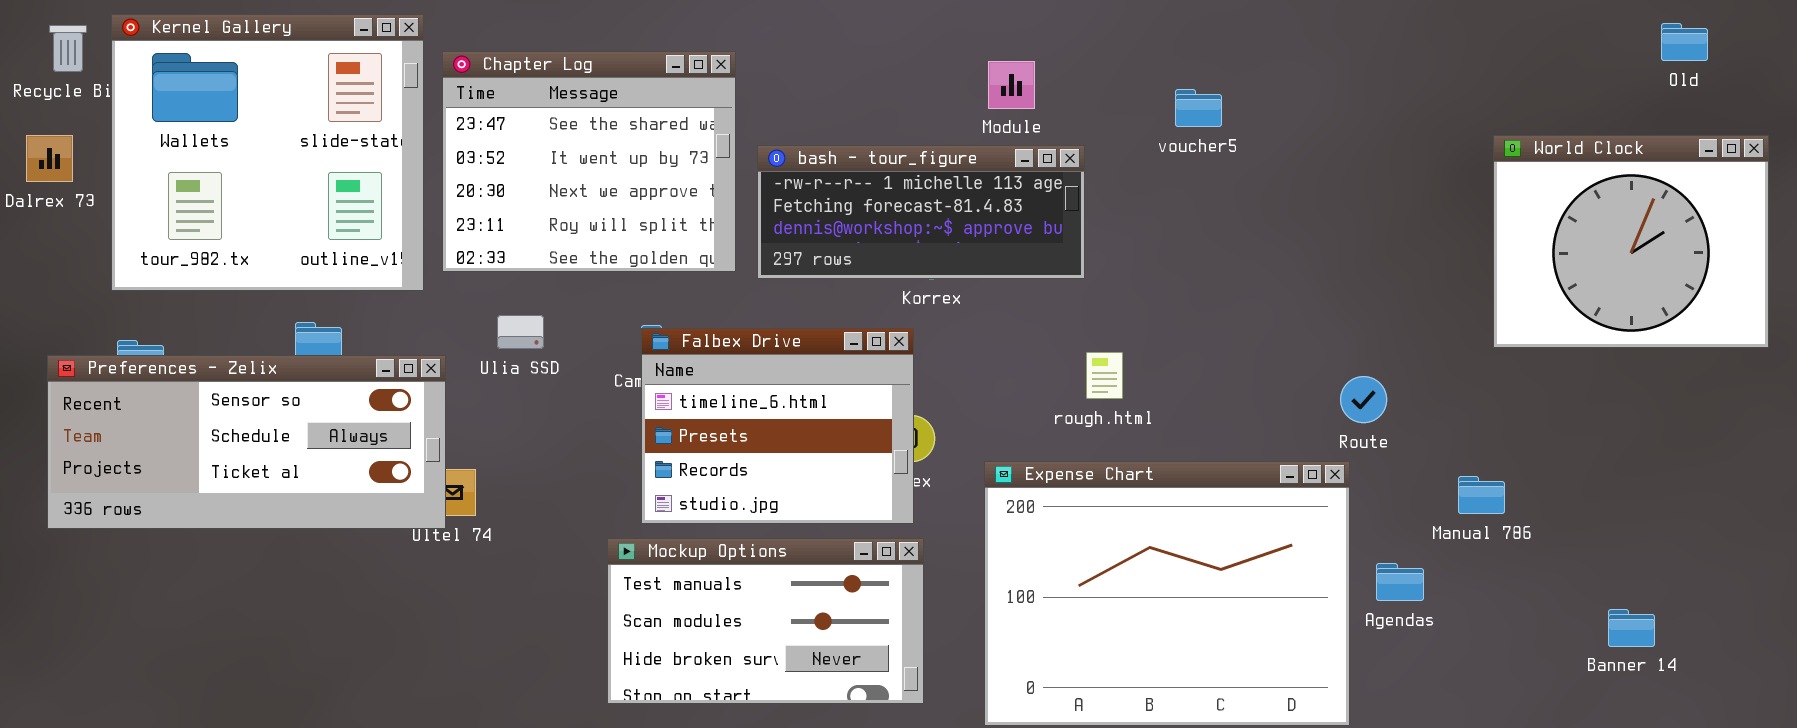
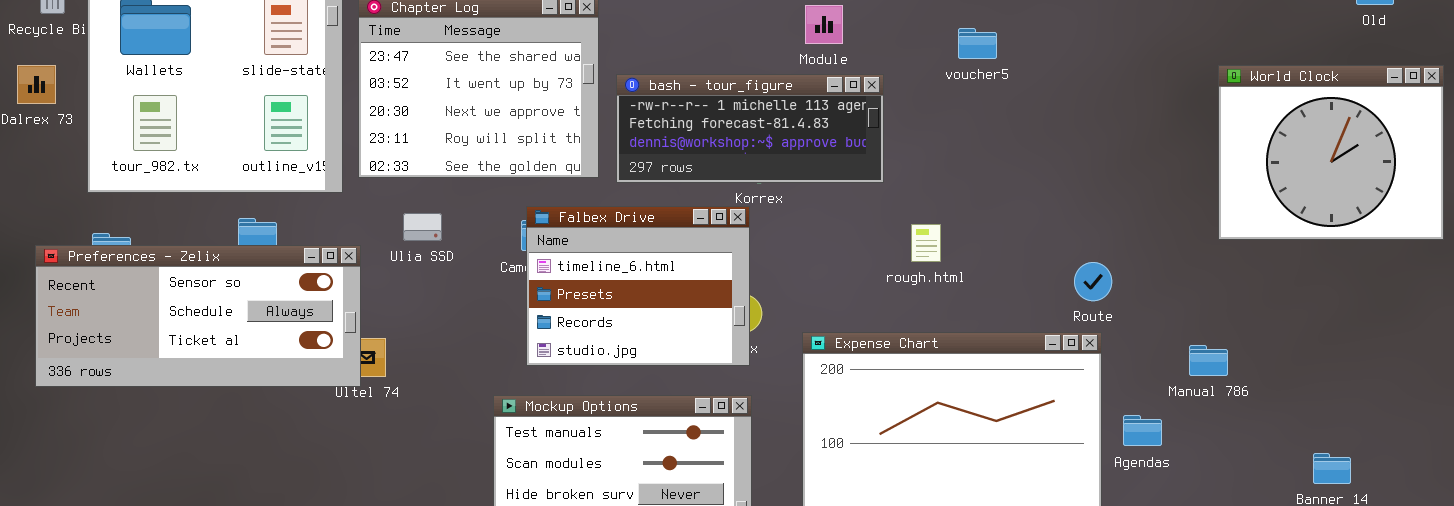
Falbex Drive: [641,328,914,524] -> [526,206,750,366], moved
rough.html: [1086,352,1123,399] -> [911,224,941,262], moved
Route: [1340,376,1387,423] -> [1074,262,1112,301], moved

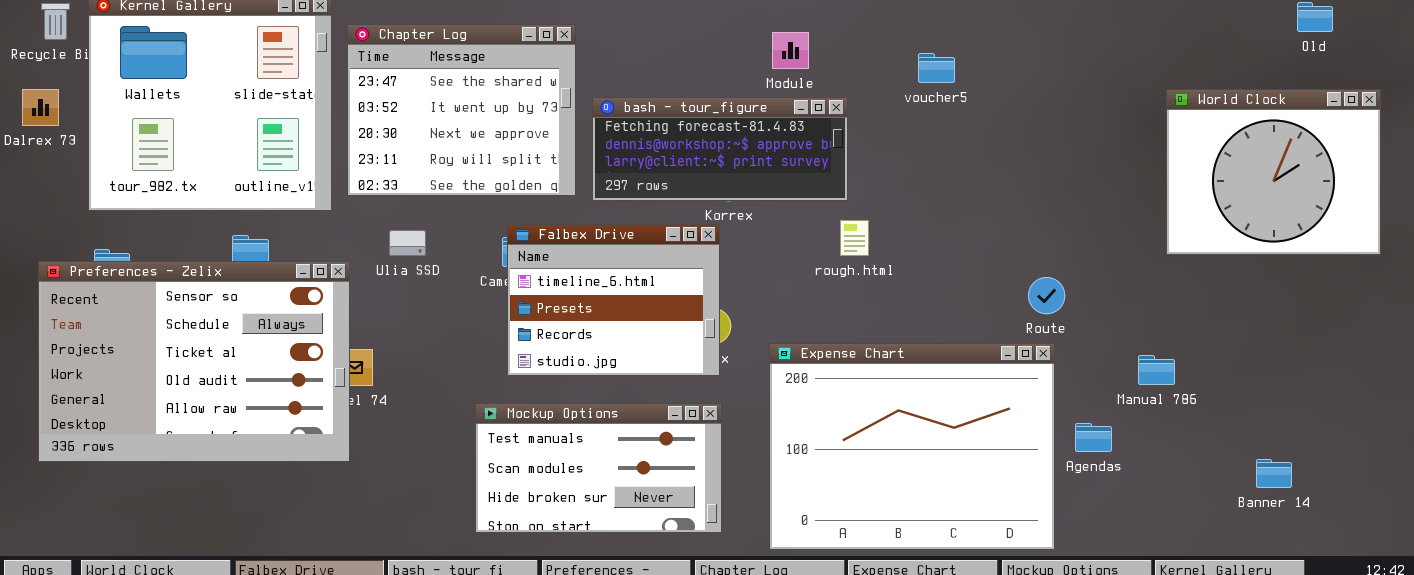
bash - tour_figure: [616,74,884,183] -> [592,97,848,201], scrolled down 1 row
rough.html: [911,224,941,262] -> [840,220,869,256], moved
Preferences - Zelix: [35,245,361,387] -> [38,261,350,462], resized

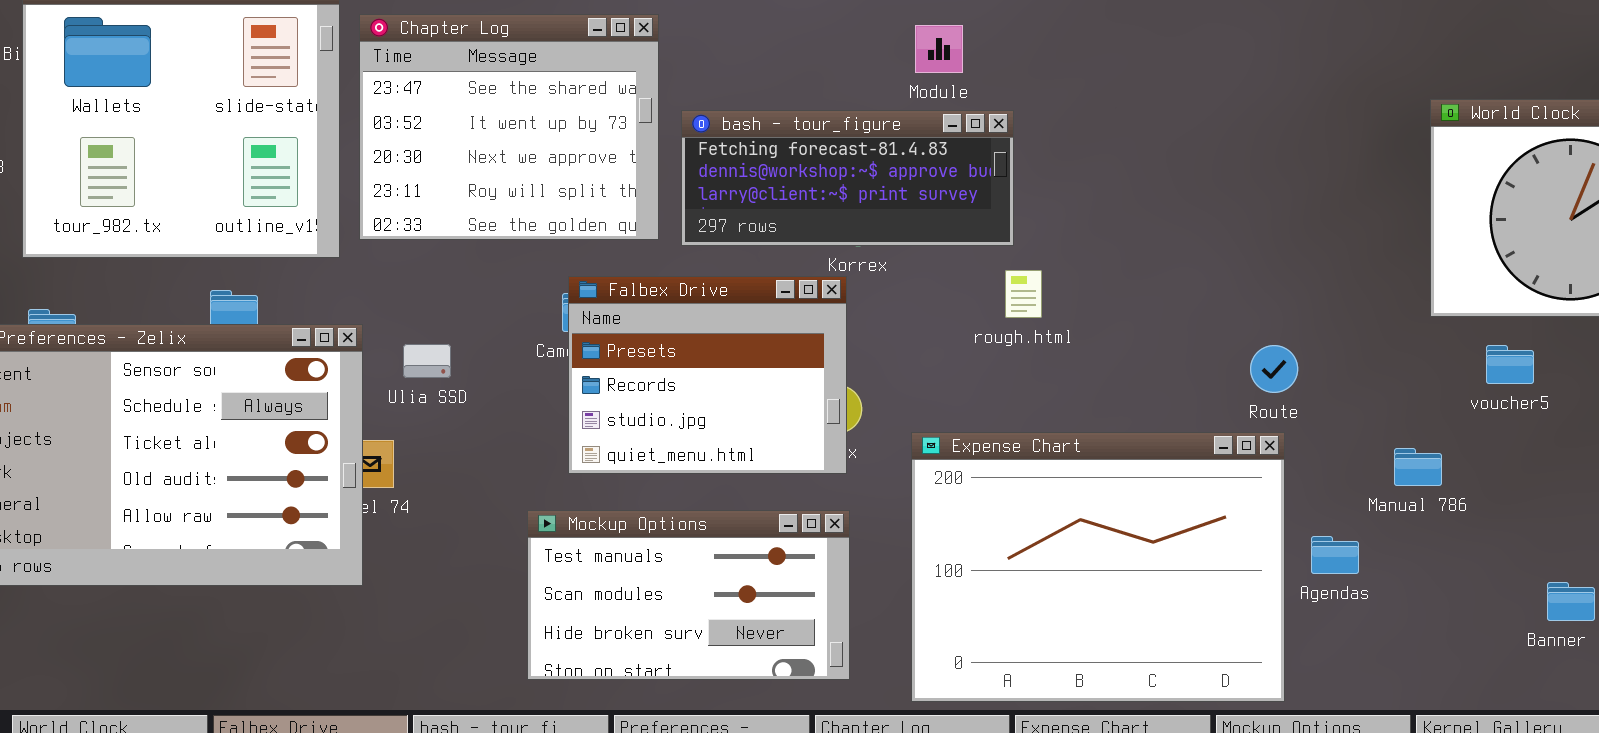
voucher5: [918,53,955,83] -> [1486,345,1534,384], moved
Falbex Drive: [507,224,720,376] -> [568,276,847,474], scrolled down 1 row
Ulia SSD: [389,230,426,256] -> [403,344,451,378], moved

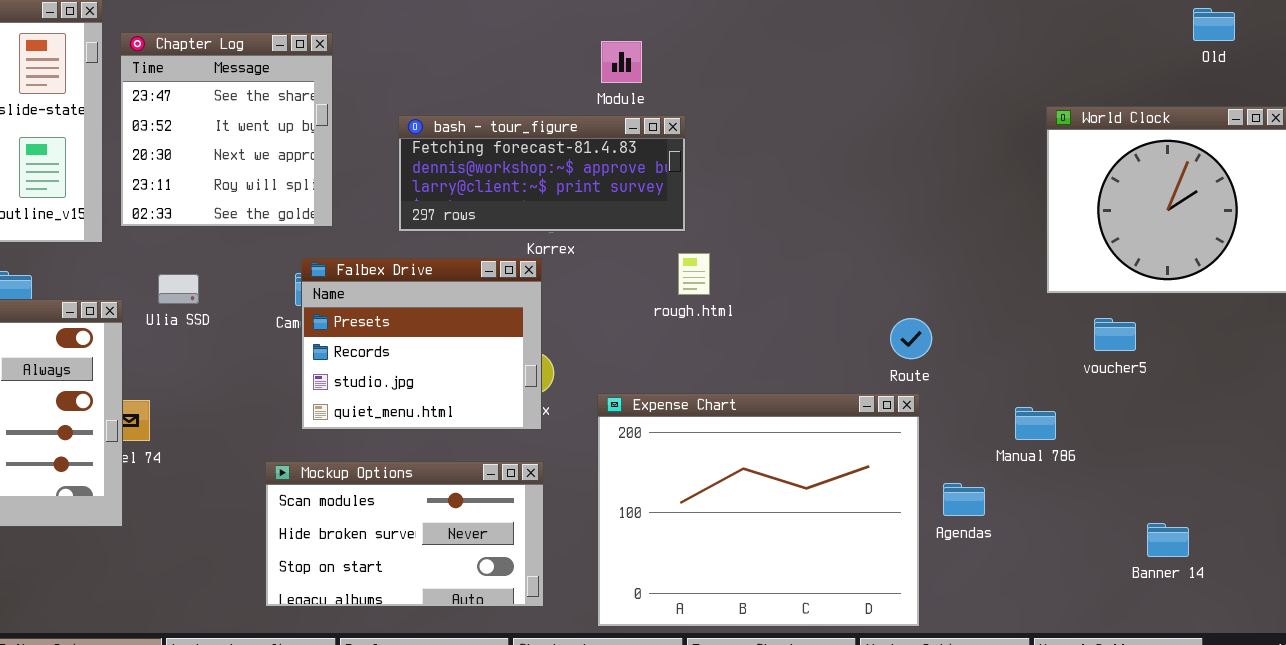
Chapter Log: [359,14,659,240] -> [120,32,333,227], resized
Ulia SSD: [403,344,451,378] -> [158,274,199,304], moved
Mockup Options: [527,510,850,680] -> [265,461,544,607], scrolled down 1 row

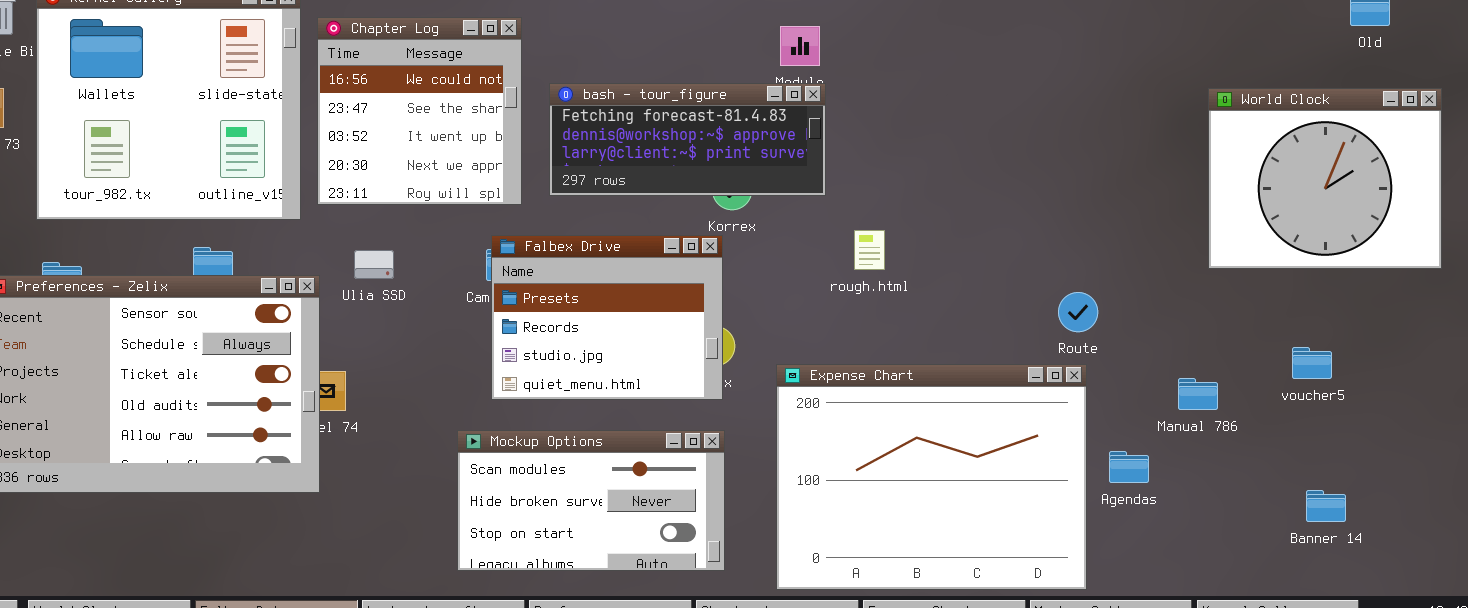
Chapter Log: [120,32,333,227] -> [317,17,522,205], scrolled up 1 row
bash - tour_figure: [398,115,686,232] -> [549,83,826,196], moved
voucher5: [1094,318,1136,351] -> [1292,347,1332,379], moved

